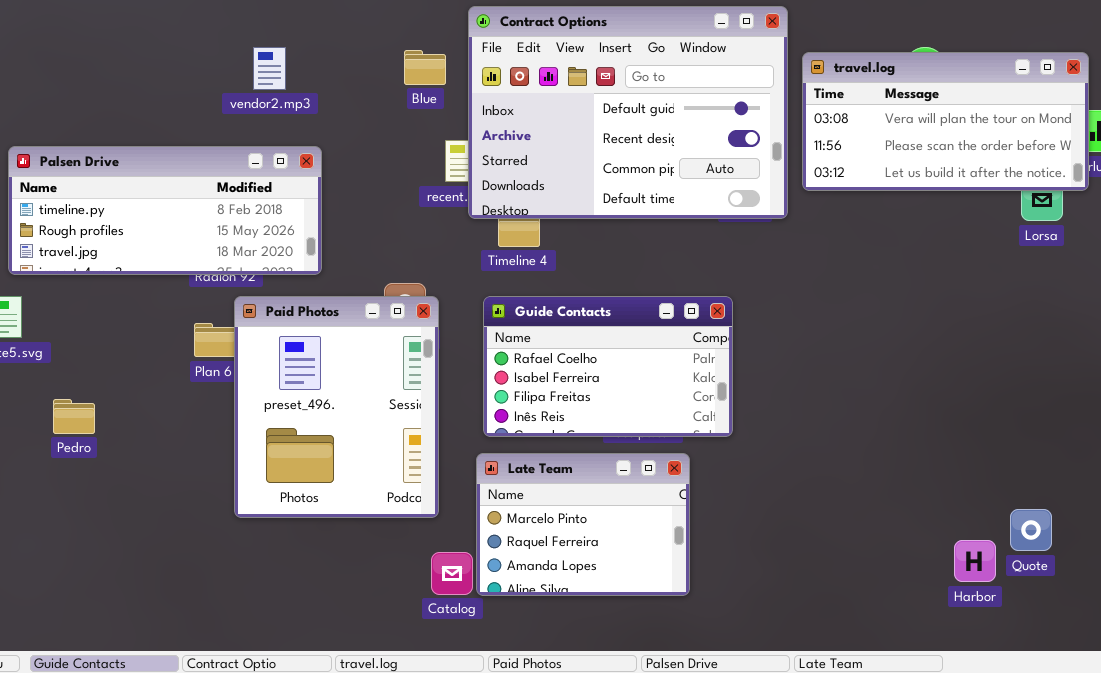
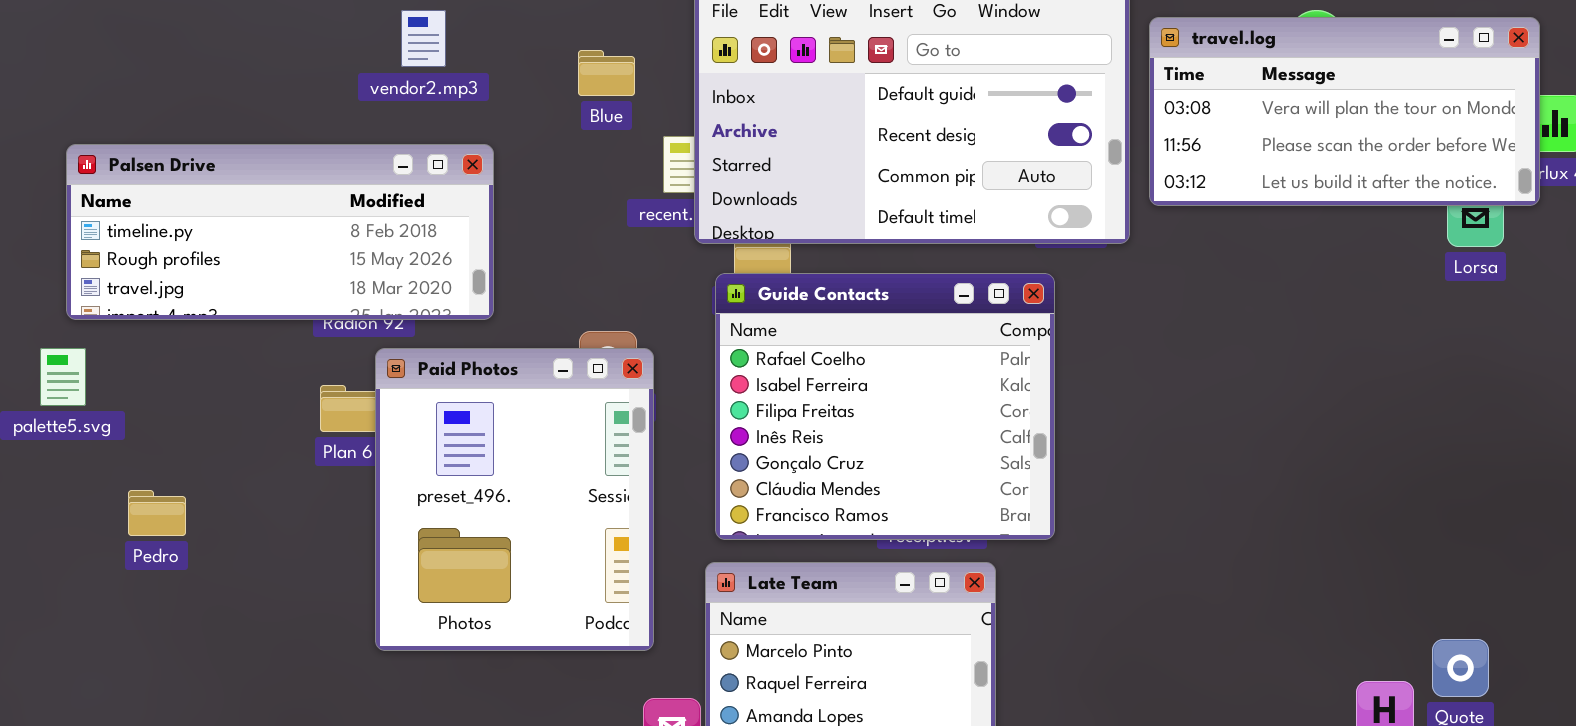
Blue: [404,50,446,85] -> [578,50,635,96], moved
Guide Contacts: [483,296,733,437] -> [715,273,1055,540], resized

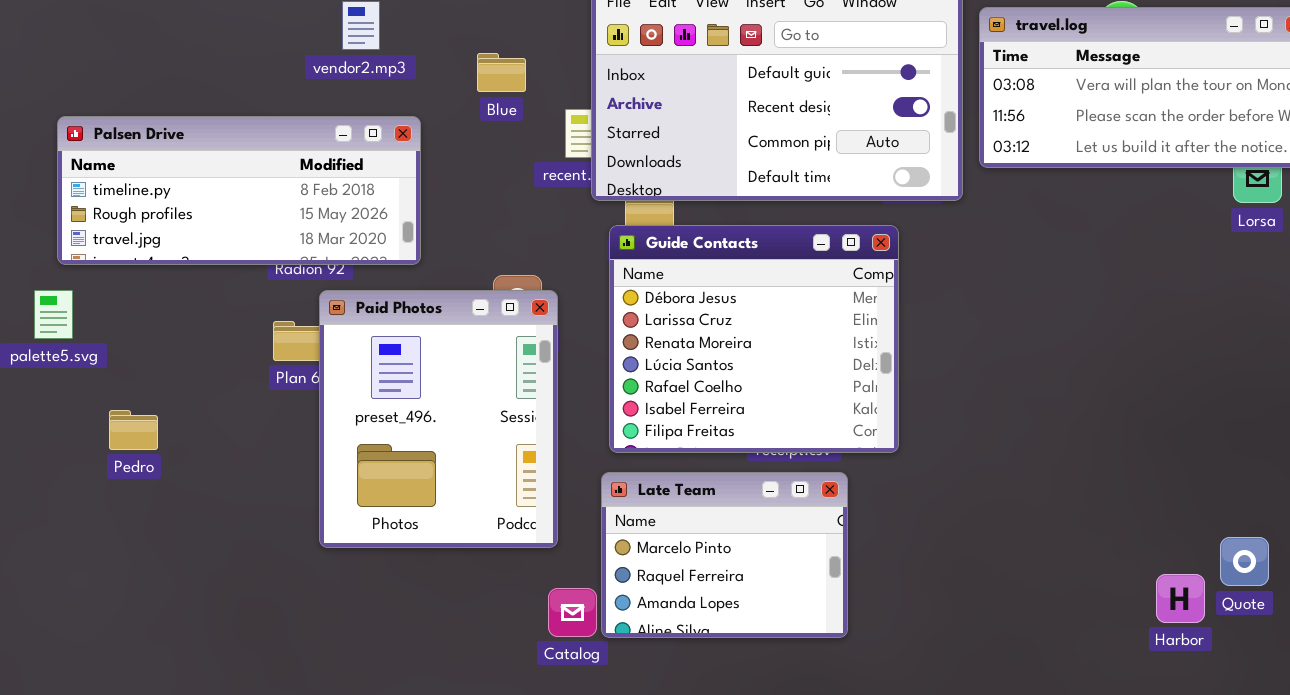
Blue: [578,50,635,96] -> [477,53,526,92], moved
Guide Contacts: [715,273,1055,540] -> [609,225,899,453], scrolled up 4 rows

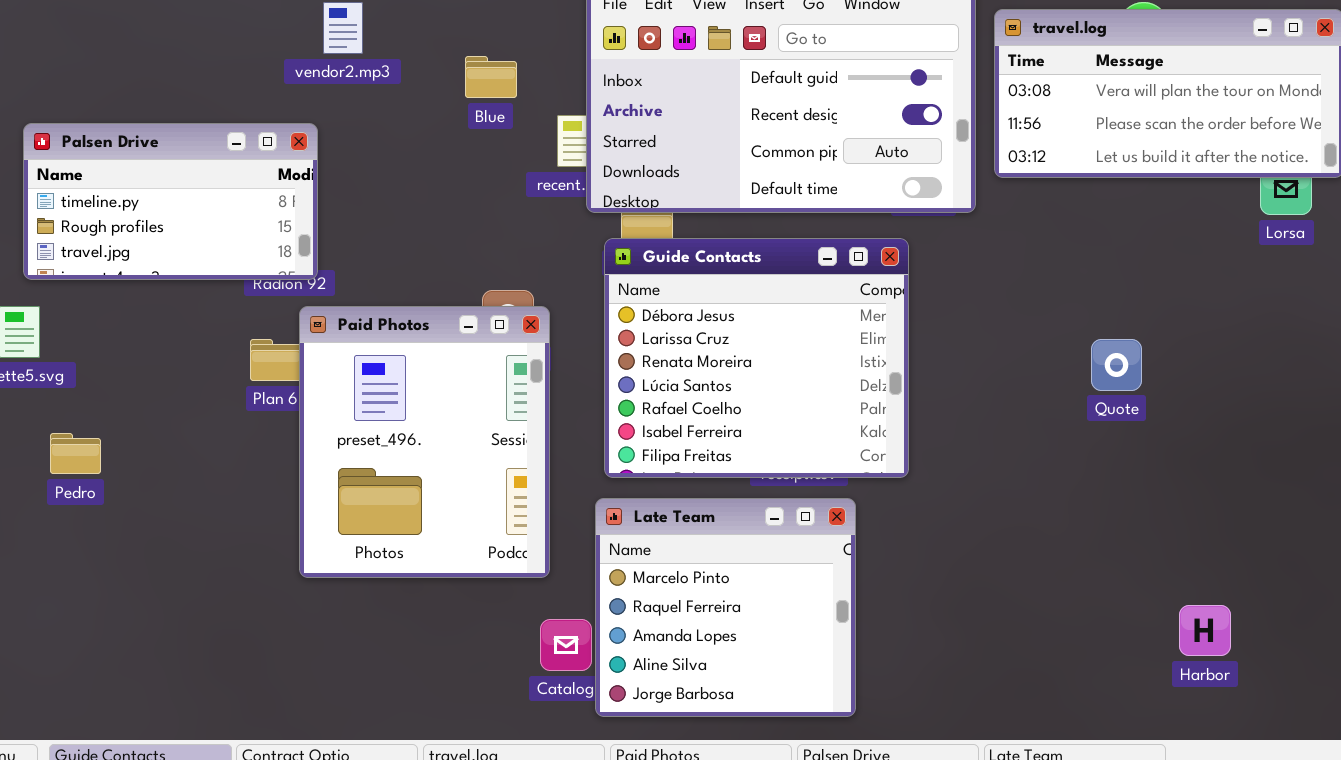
Palsen Drive: [57,116,421,265] -> [23,123,318,280], resized
Pedro: [109,410,158,450] -> [50,433,101,474], moved
Late Team: [601,472,848,638] -> [595,498,856,717], resized
Quote: [1220,537,1269,586] -> [1091,339,1142,391], moved

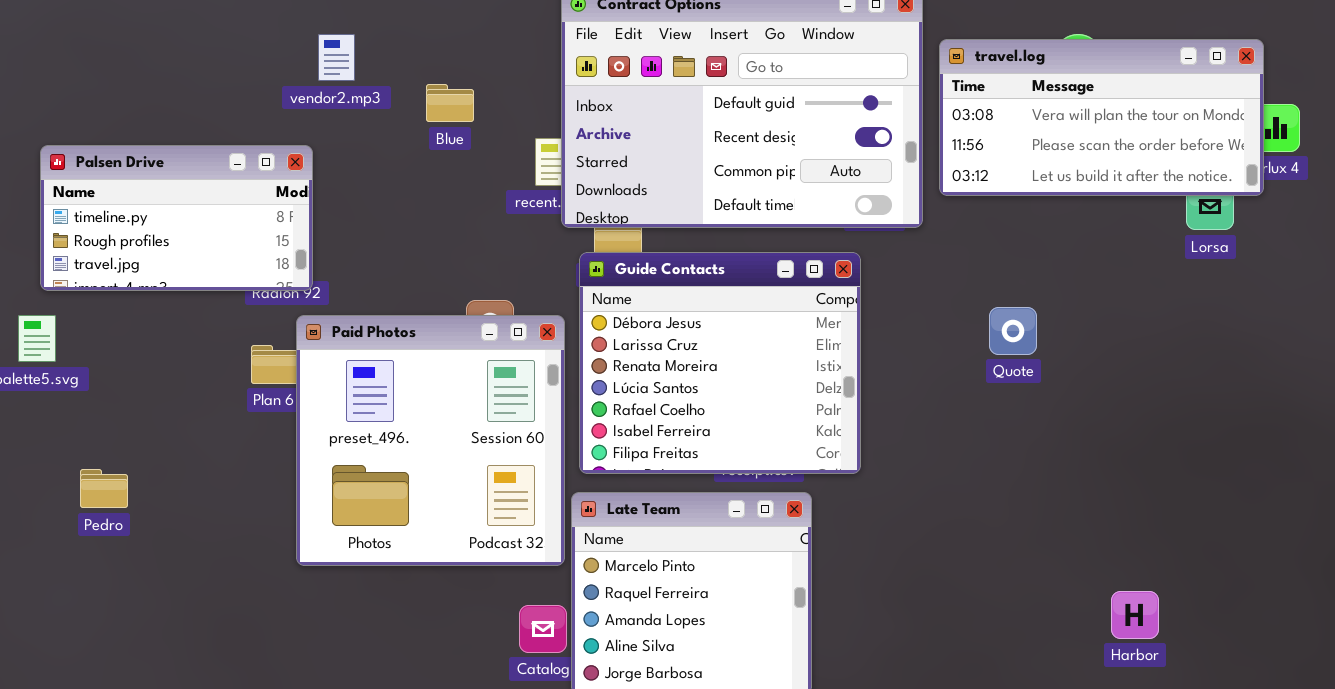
Blue: [465,56,517,98] -> [426,84,474,122], moved
Paid Photos: [299,306,550,578] -> [296,315,565,566], resized
Quote: [1091,339,1142,391] -> [989,307,1037,355], moved
Pedro: [50,433,101,474] -> [80,469,128,508], moved

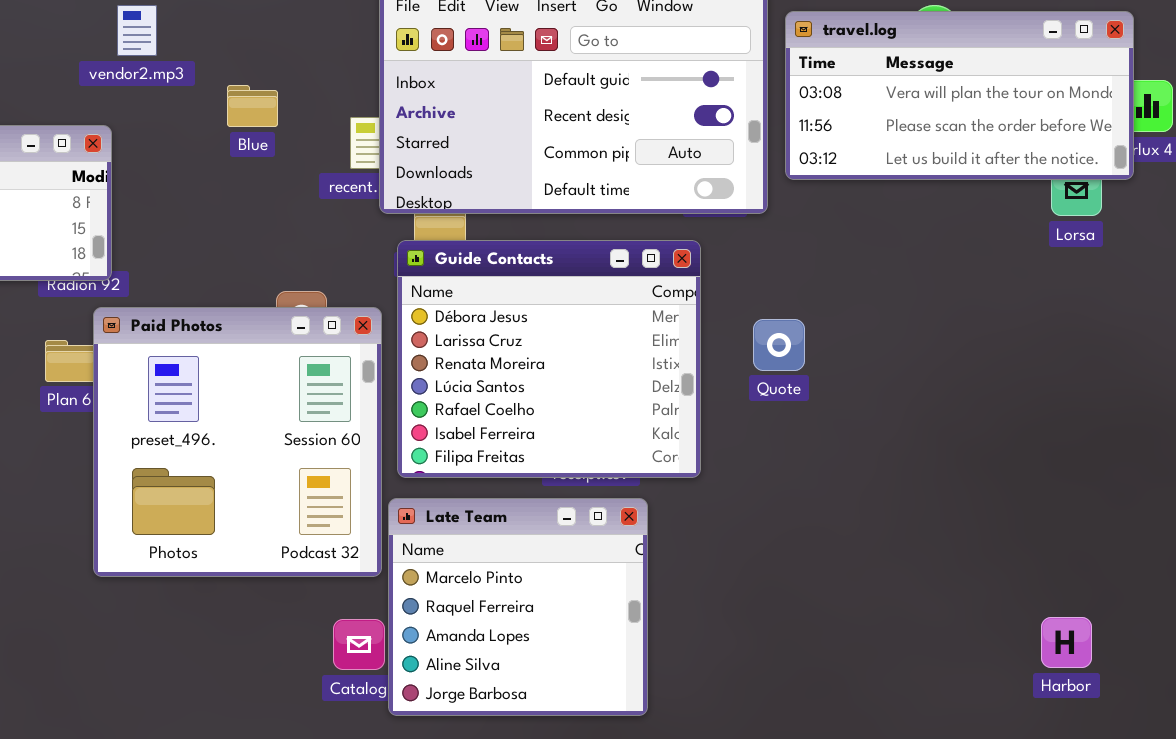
Blue: [426,84,474,122] -> [227,85,278,127], moved
Quote: [989,307,1037,355] -> [753,319,805,371], moved
Harbor: [1111,591,1159,639] -> [1041,617,1092,668], moved

